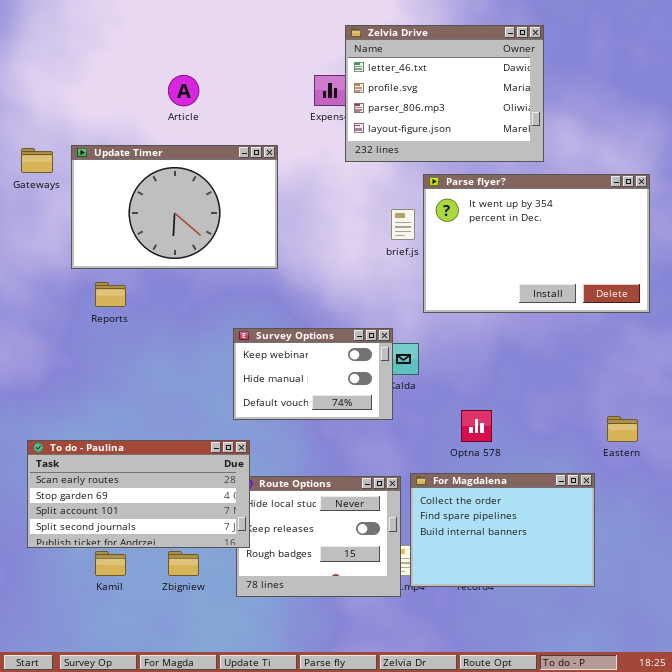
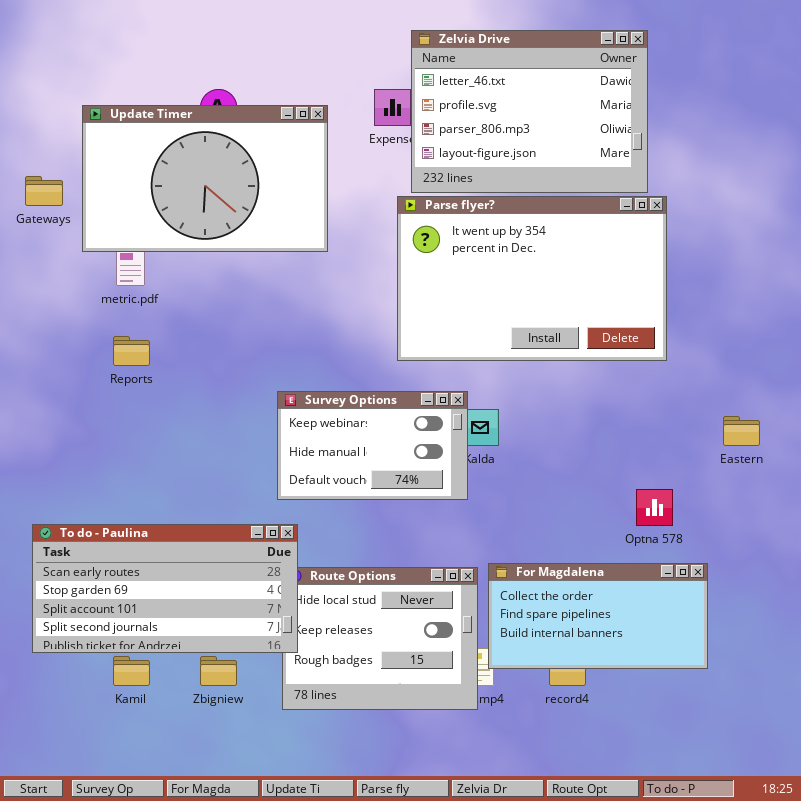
Update Timer: [71,145,278,269] -> [82,105,328,252], moved
Parse flyer?: [423,174,650,313] -> [397,196,667,361], moved
Optna 578: [461,410,492,442] -> [636,489,673,526], moved
Eastern: [607,416,638,442] -> [723,416,760,446], moved
For Magdalena: [410,473,595,587] -> [488,563,708,669], resized

